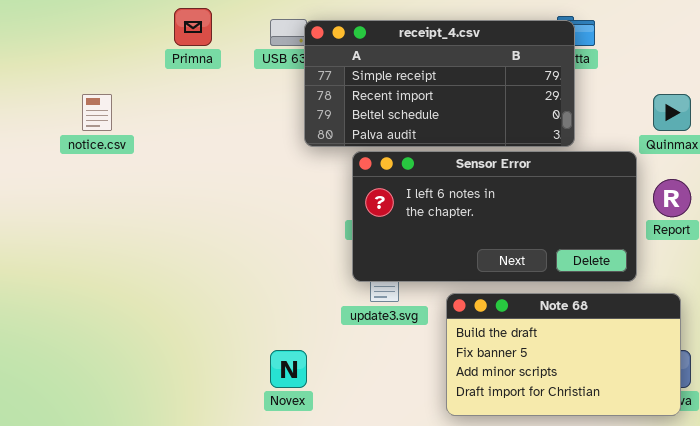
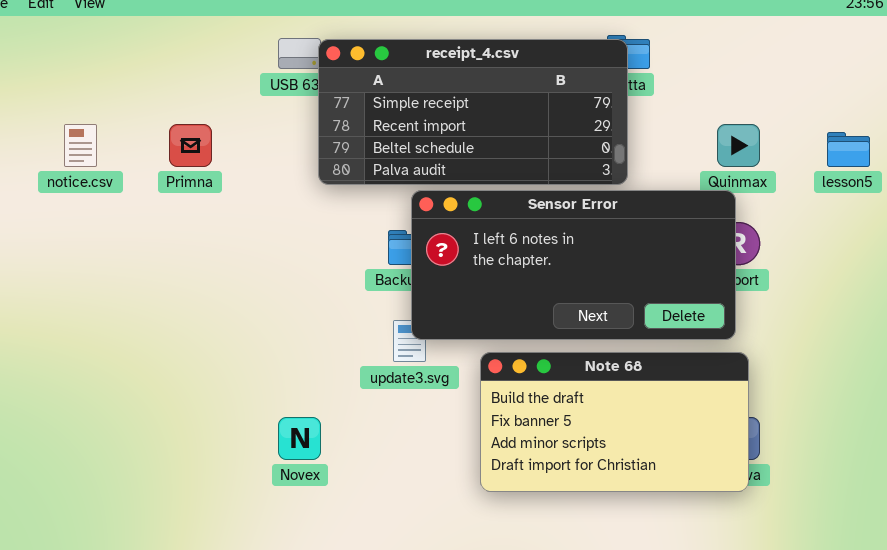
Primna: [174,8,212,46] -> [169,124,212,167], moved
Sensor Error: [352,151,637,282] -> [411,190,736,340], moved

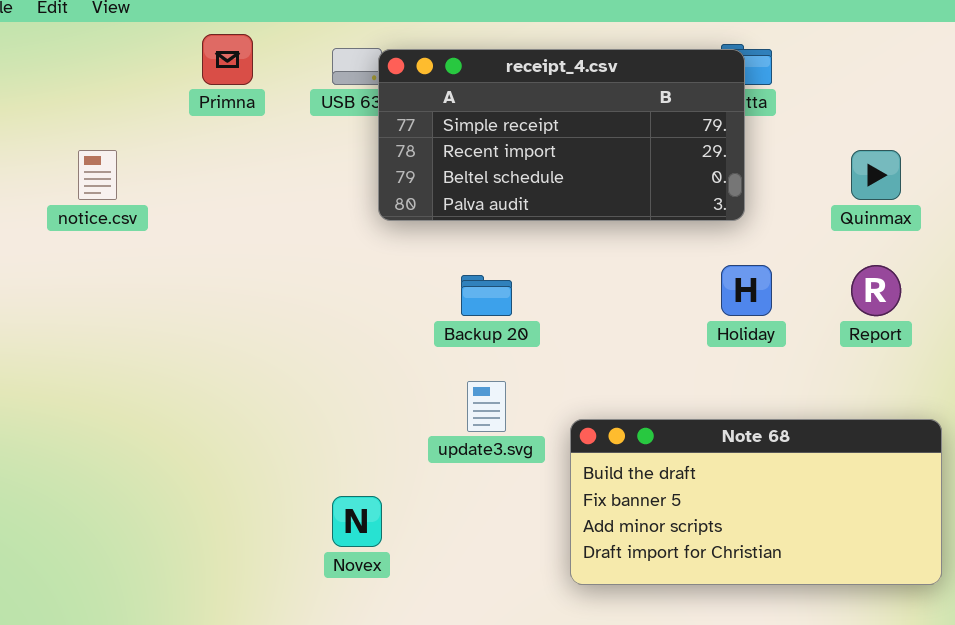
Primna: [169,124,212,167] -> [202,34,253,85], moved
Sensor Error: [411,190,736,340] -> none, closed
Note 68: [480,352,749,492] -> [570,419,942,585], resized

